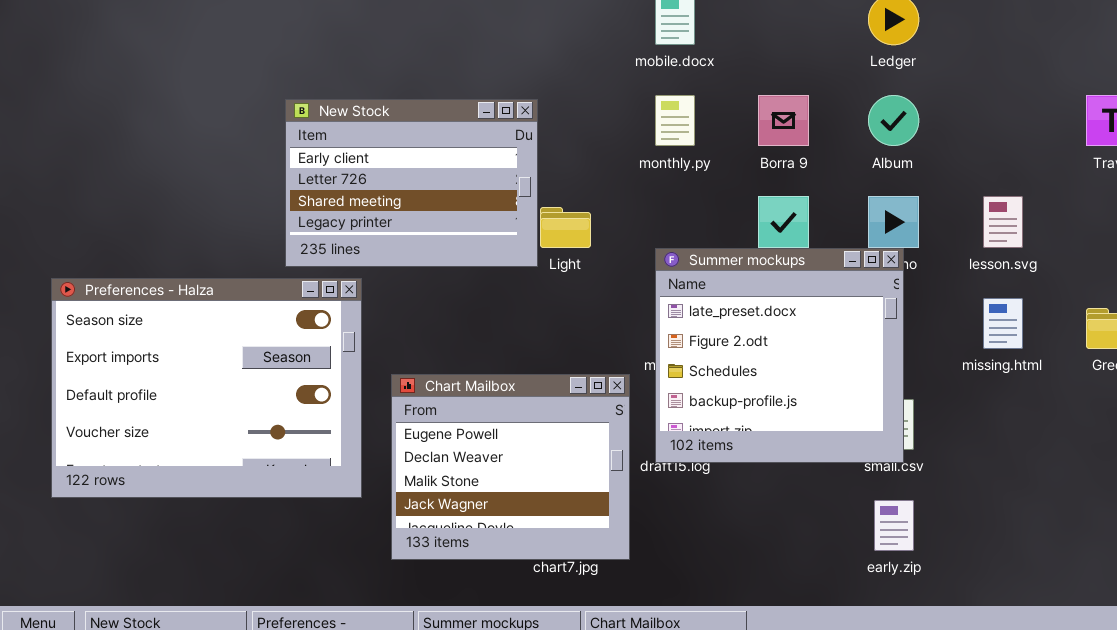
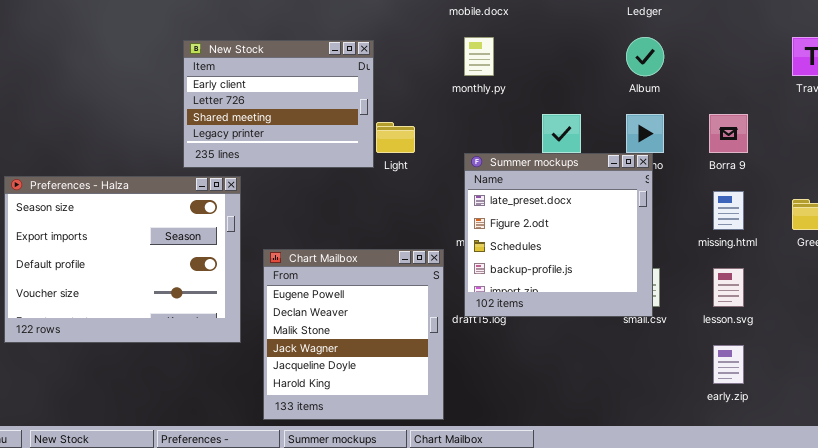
Borra 9: [758,95,809,146] -> [709,114,748,153], moved
lesson.svg: [983,196,1023,248] -> [713,268,744,307], moved
Chart Mailbox: [391,374,630,560] -> [263,249,444,420], resized
early.zip: [874,500,914,551] -> [713,345,744,384], moved

